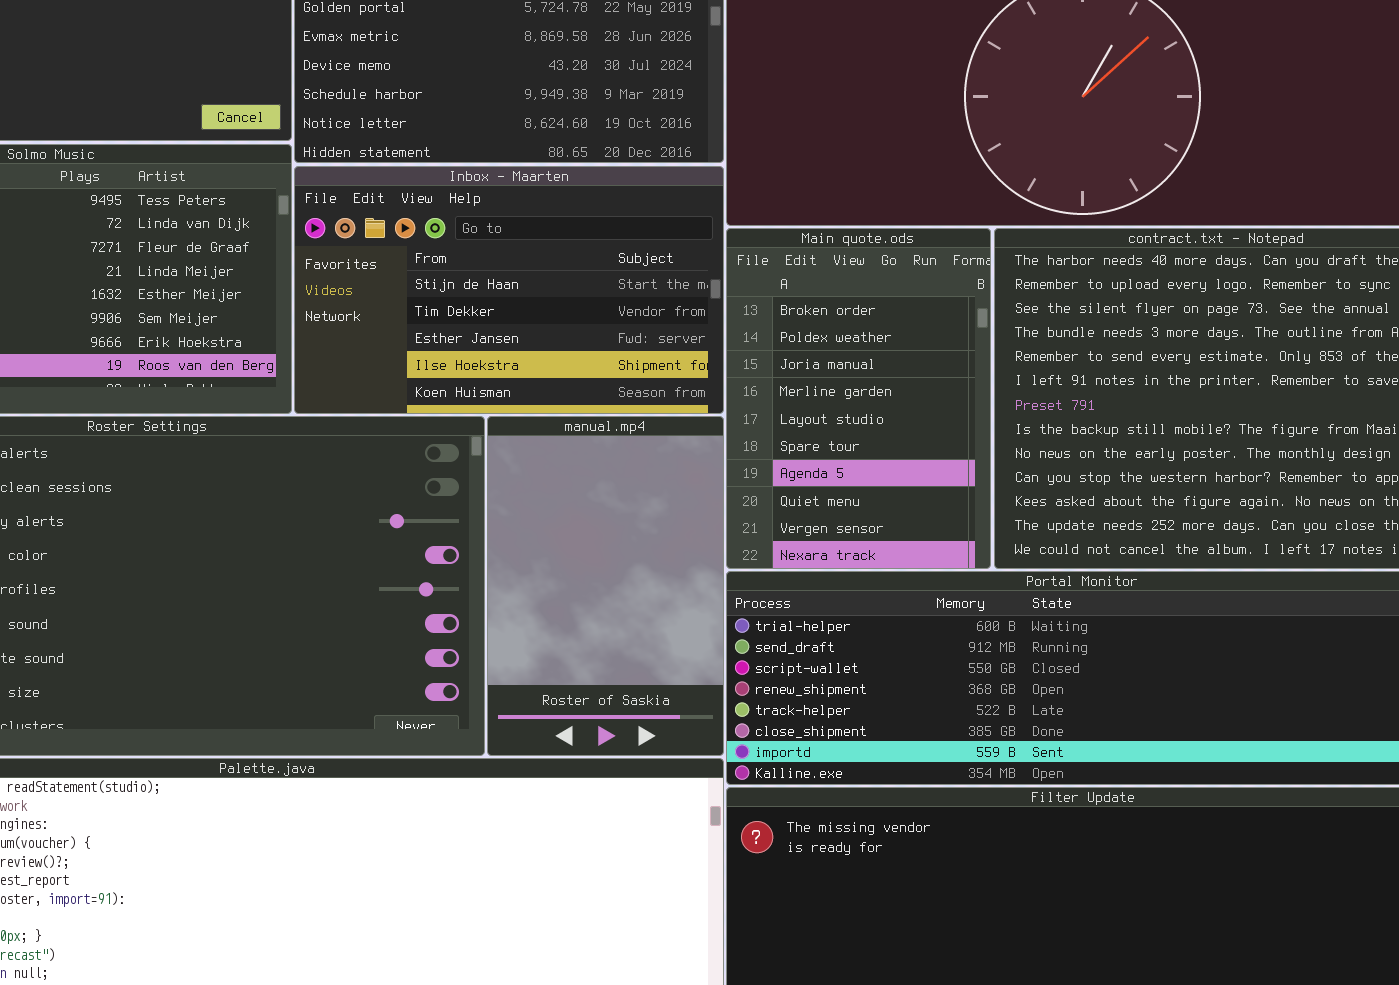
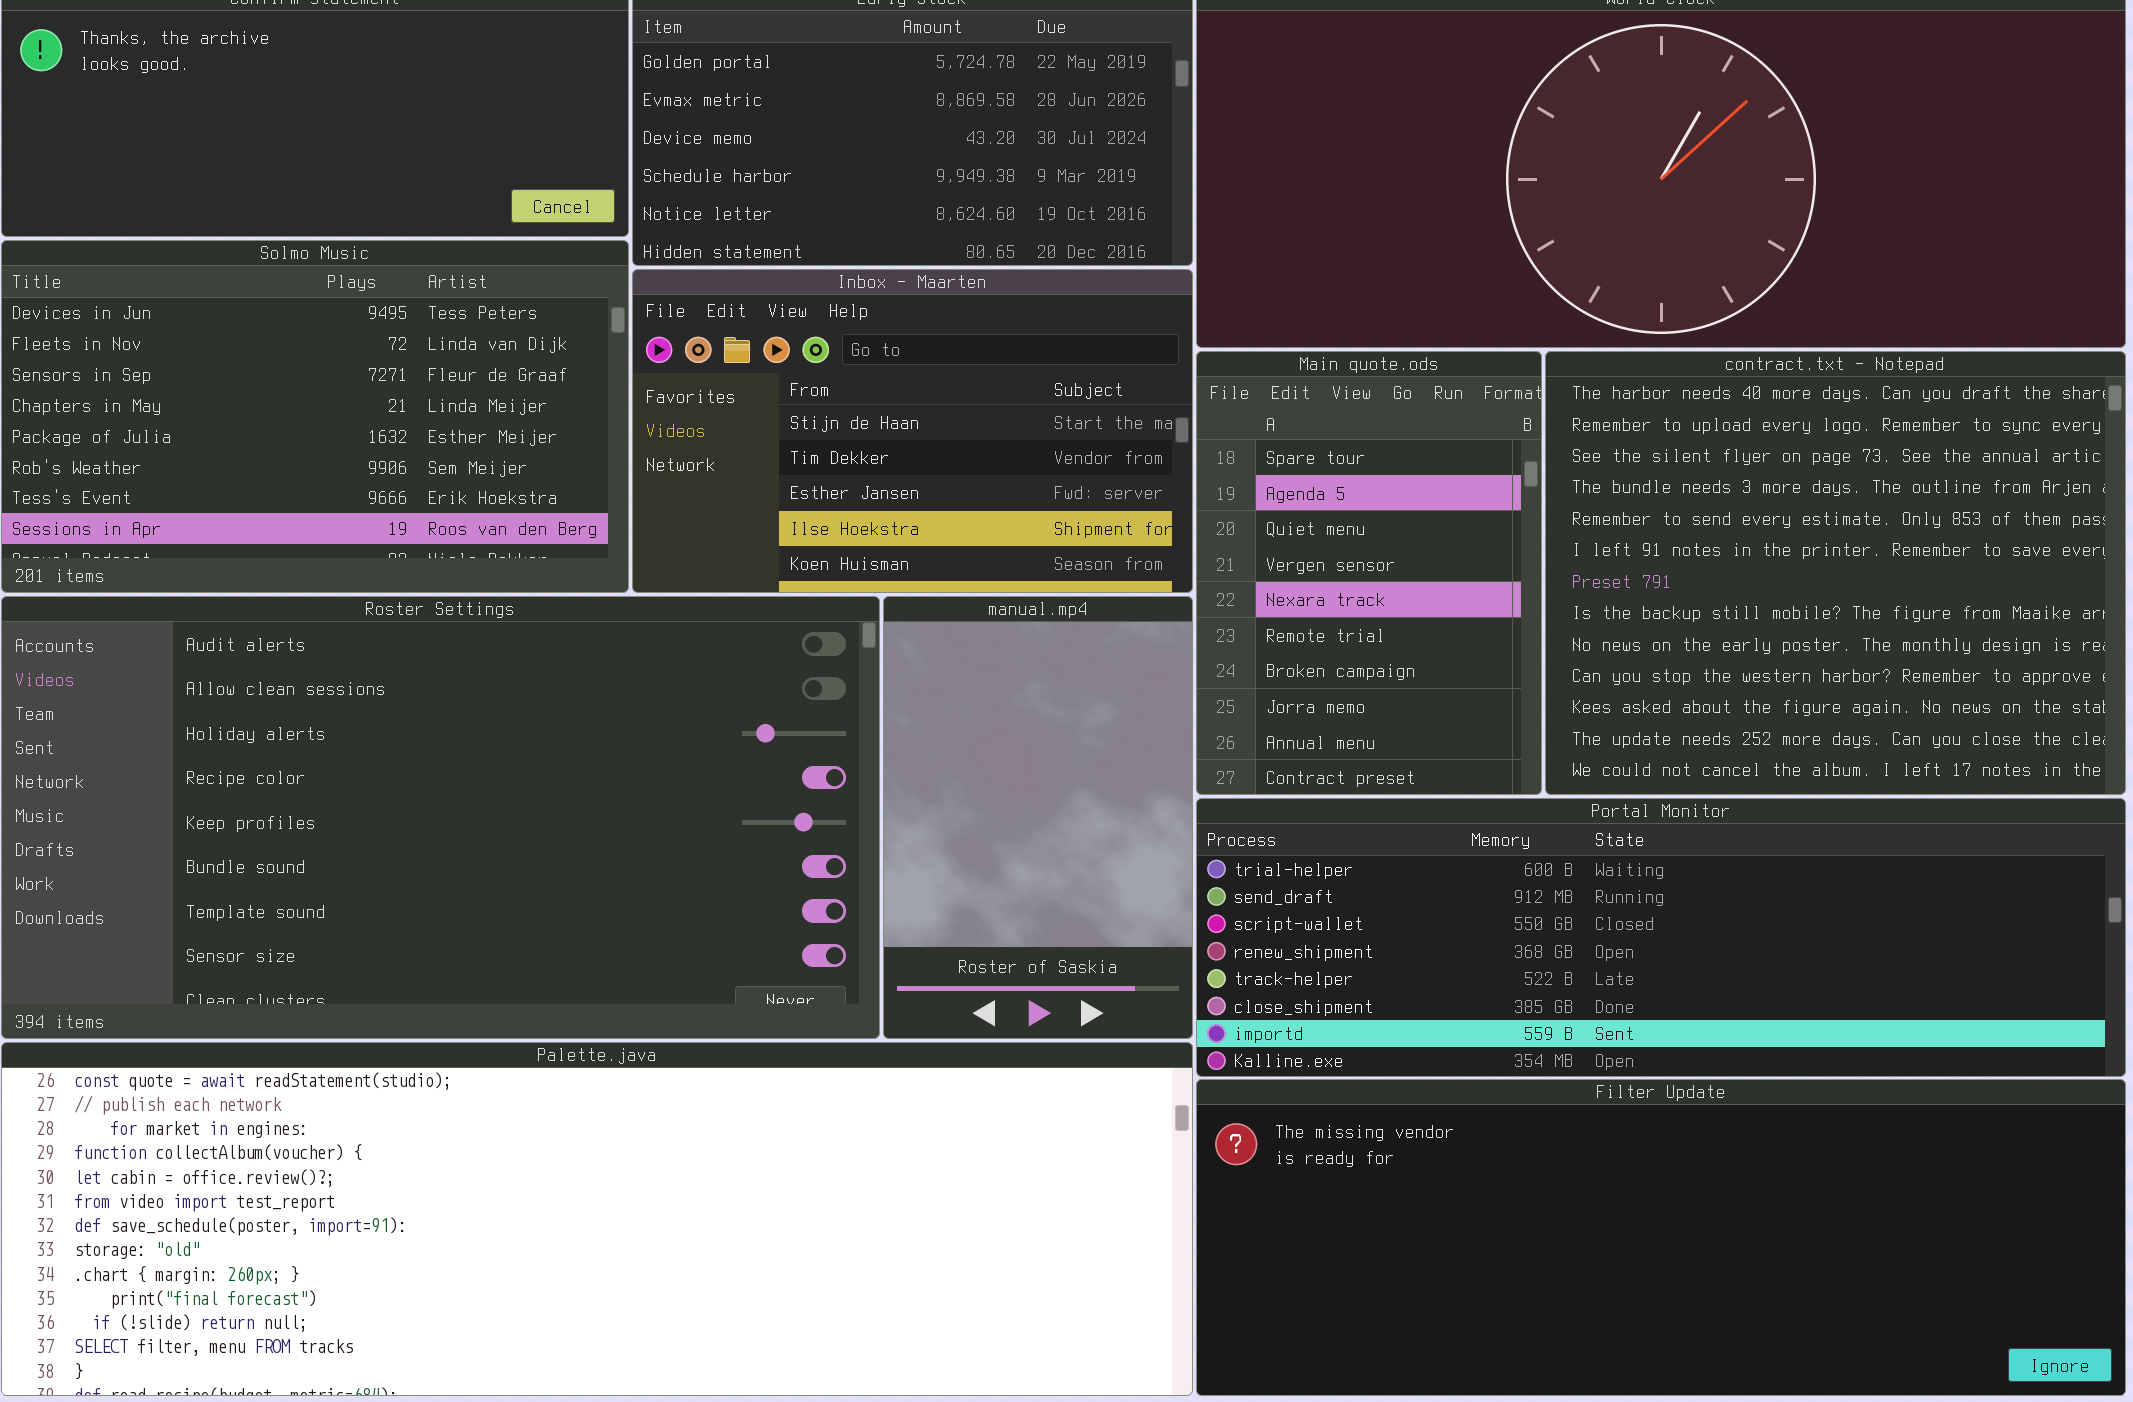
Main quote.ods: [726,228,991,569] -> [1196,351,1542,795], scrolled down 5 rows

